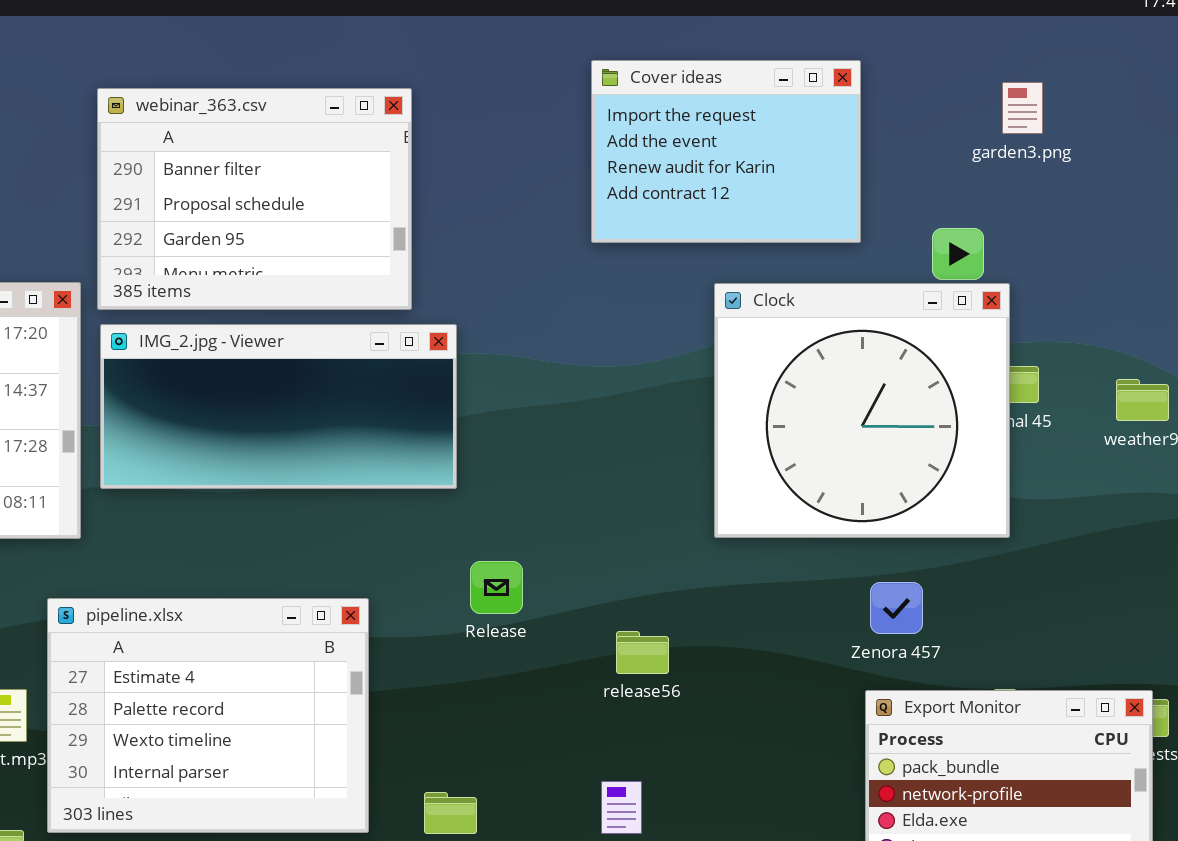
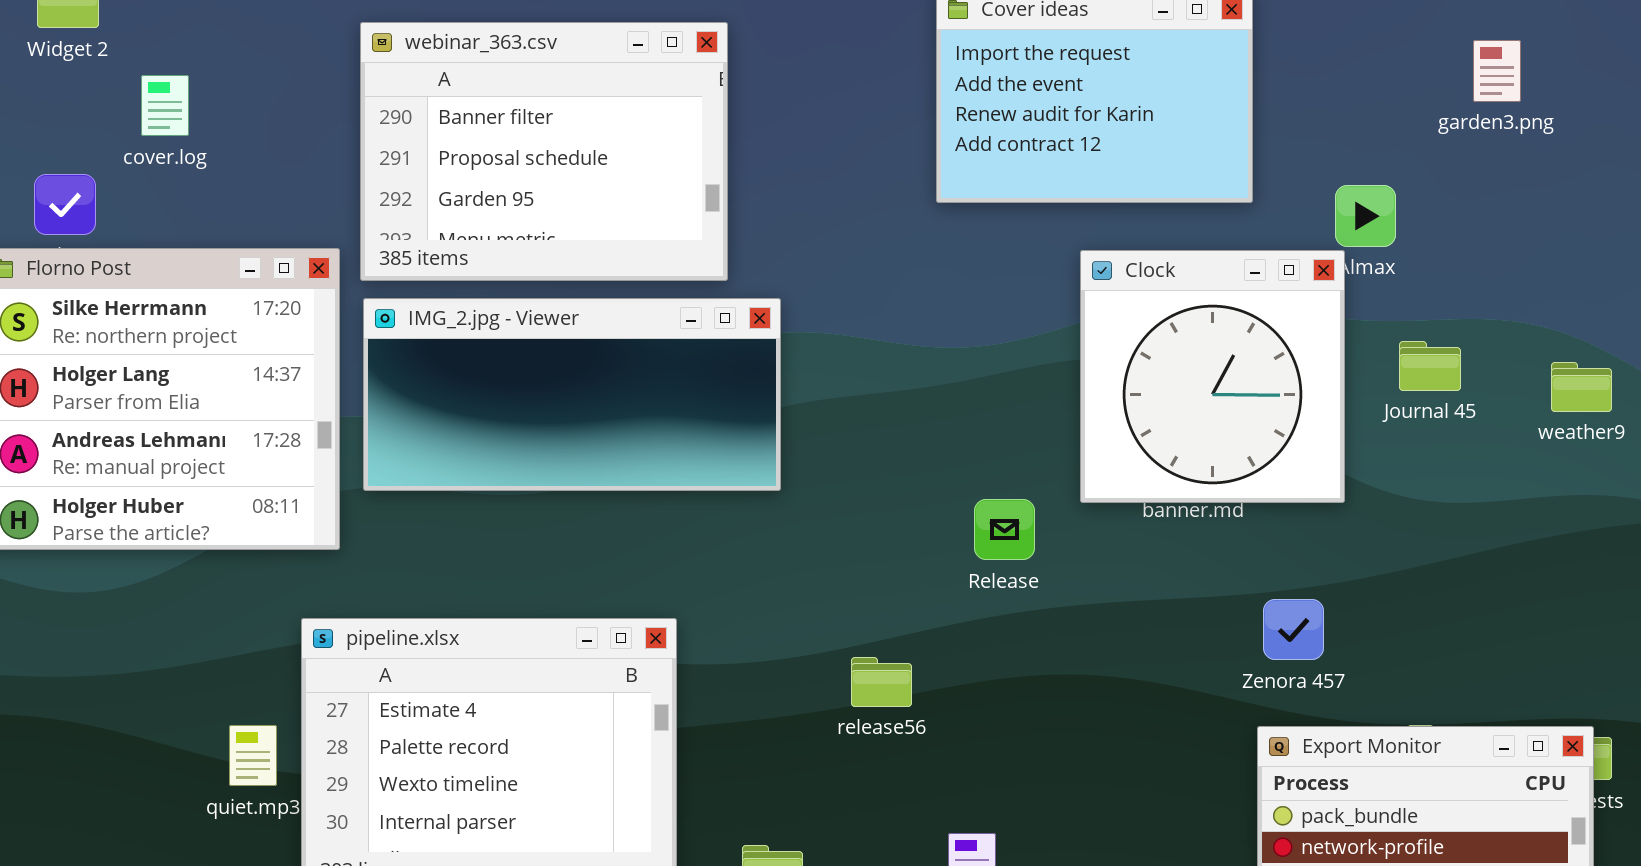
garden3.png: [1002,82,1043,134] -> [1473,40,1521,102], moved
Clock: [714,283,1010,538] -> [1080,250,1345,503], resized
Release: [470,561,523,614] -> [974,499,1035,560], moved
release56: [616,631,669,674] -> [851,657,912,707], moved

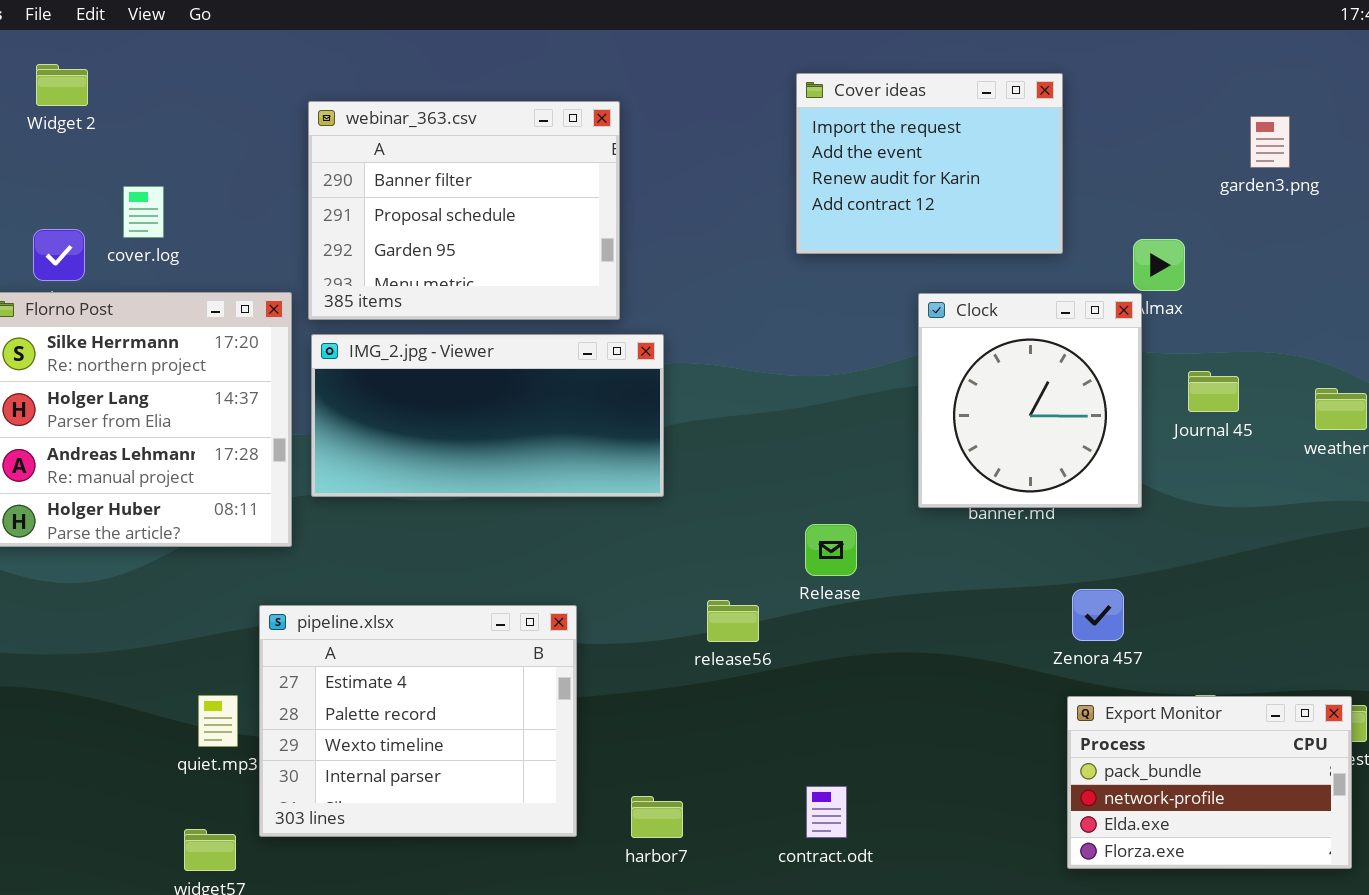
cover.log: [141,75,189,136] -> [123,186,164,238], moved
Release: [974,499,1035,560] -> [805,524,857,576], moved
release56: [851,657,912,707] -> [707,600,759,642], moved

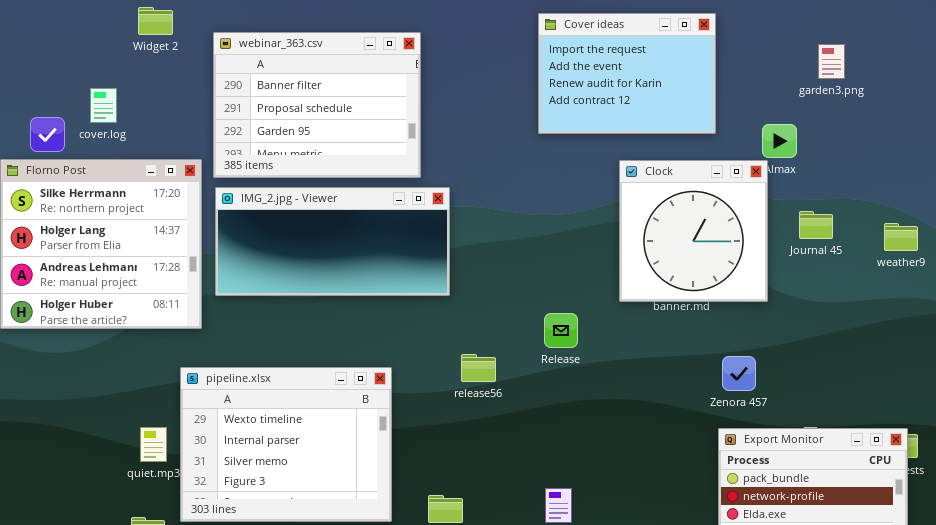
Widget 2: [36,64,88,106] -> [138,7,173,35], moved
garden3.png: [1250,116,1290,168] -> [818,44,845,79], moved
release56: [707,600,759,642] -> [461,354,496,382], moved
pipeline.xlsx: [259,605,577,837] -> [180,367,392,522], scrolled down 2 rows

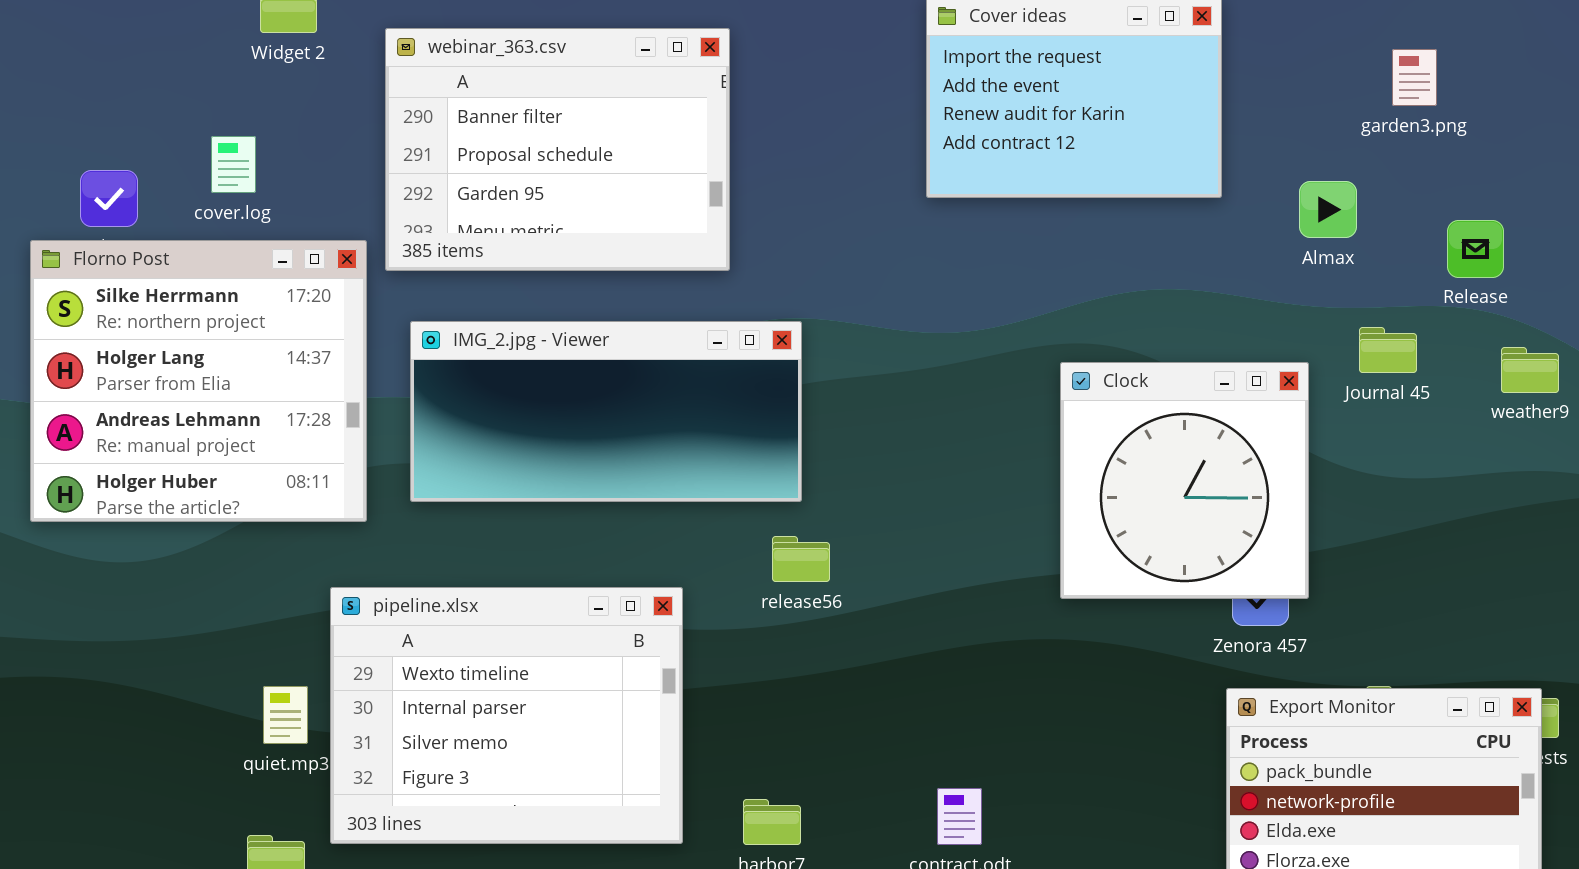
cover.log: [90,88,117,123] -> [211,136,256,193], moved
Clock: [619,160,768,302] -> [1060,362,1309,599], moved
IMG_2.jpg - Viewer: [215,187,450,296] -> [410,321,802,502], moved
Release: [544,313,578,348] -> [1447,220,1504,278], moved
release56: [461,354,496,382] -> [772,536,830,582], moved

